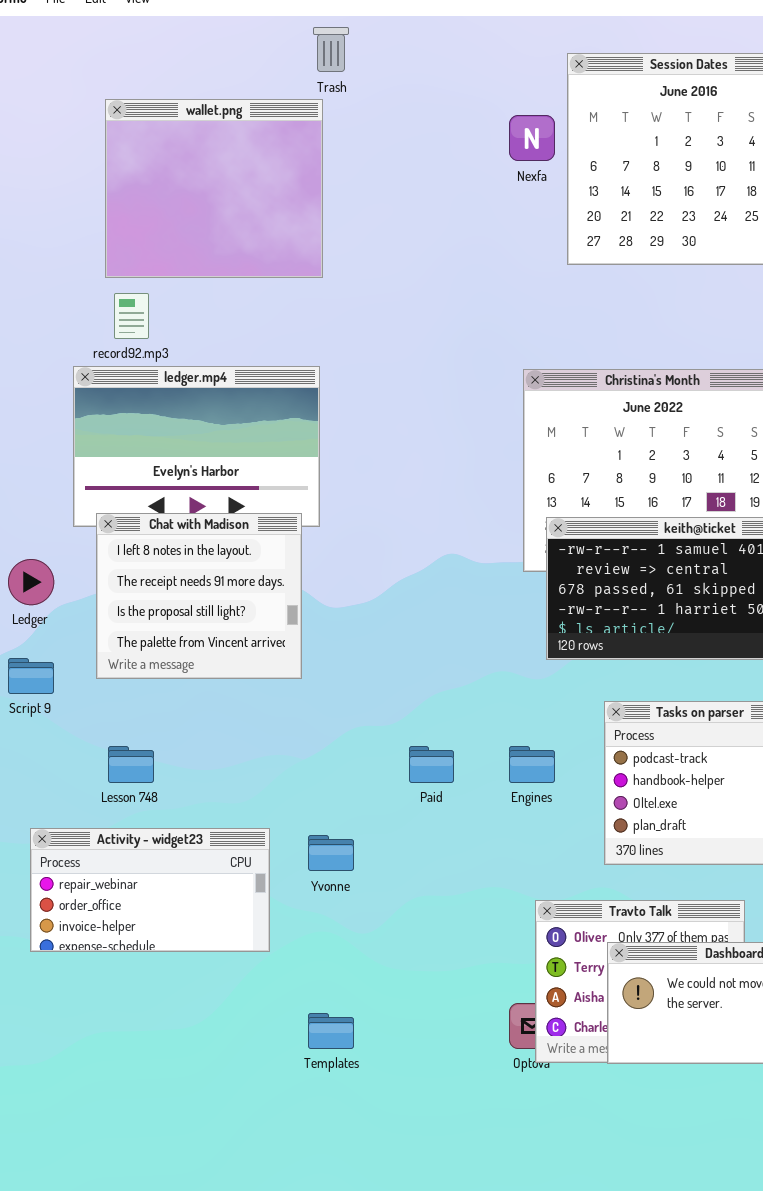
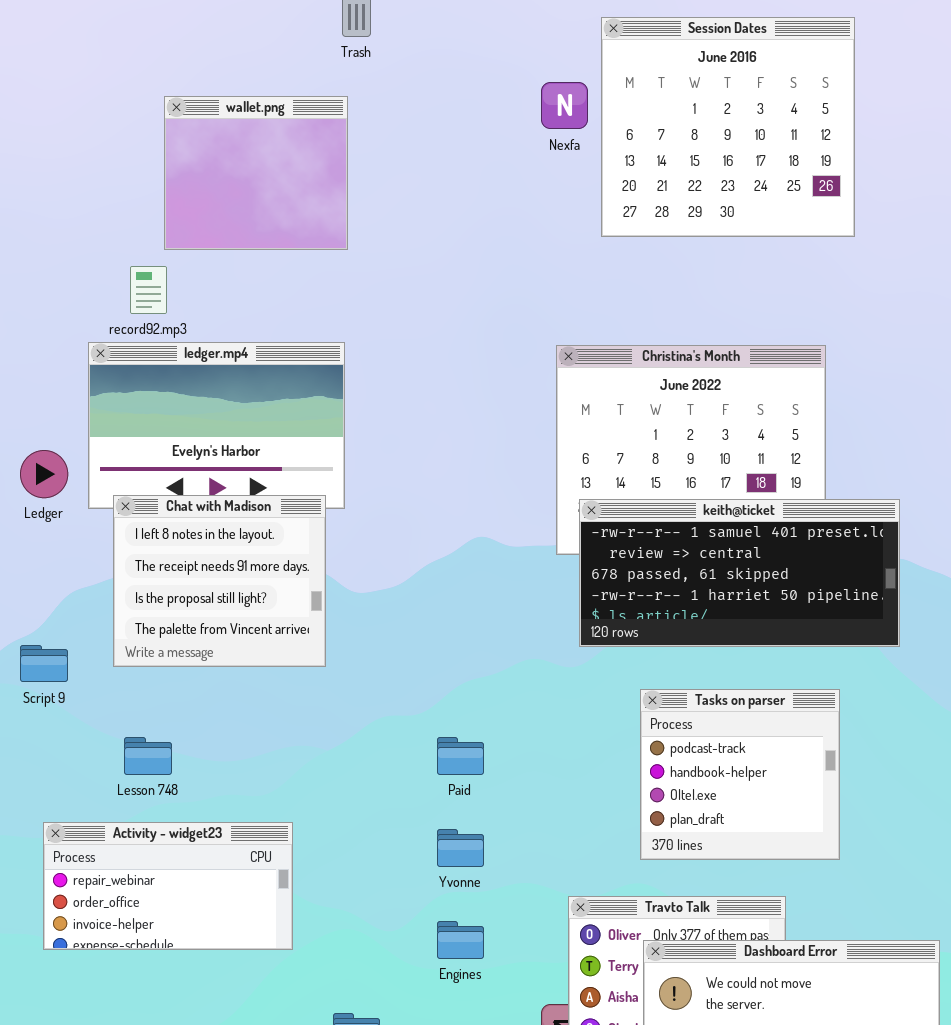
wallet.png: [105,99,323,278] -> [164,96,348,250], resized
Ledger: [8,559,54,605] -> [20,450,68,498], moved
Engines: [509,746,555,783] -> [437,921,484,959], moved
Yvonne: [308,835,354,871] -> [437,829,484,867], moved

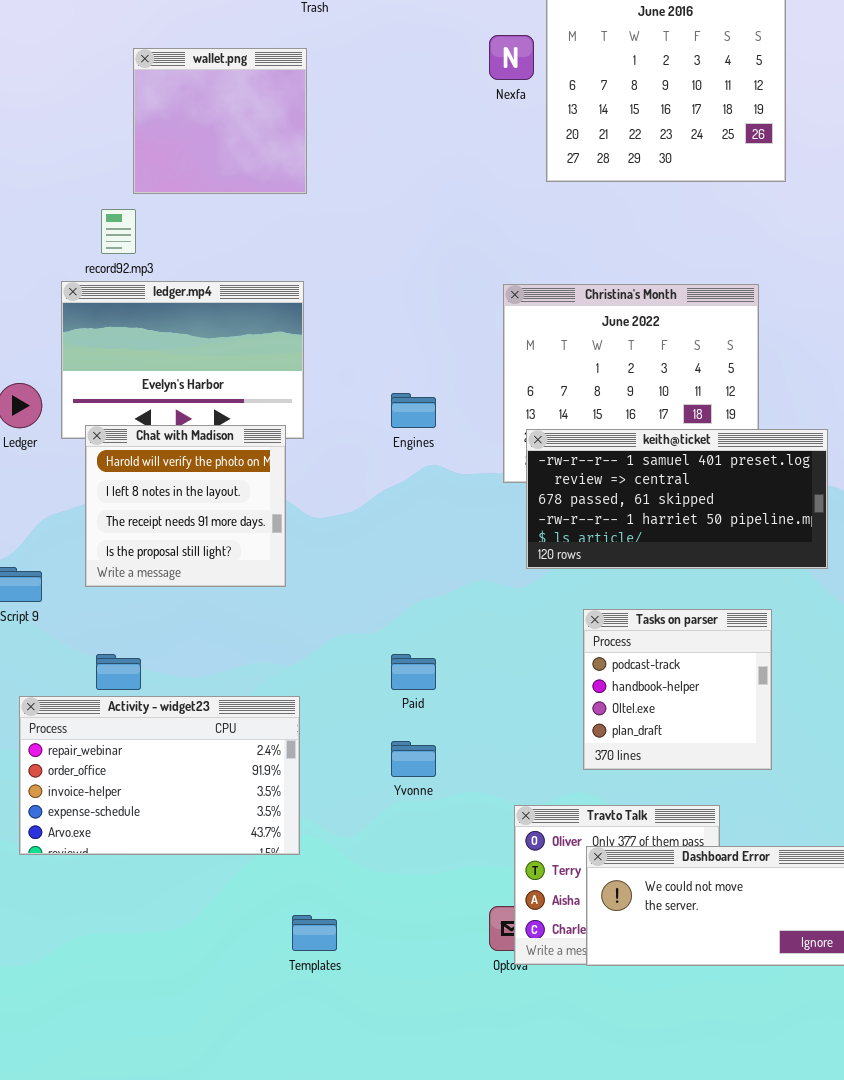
Chat with Madison: [113,495,326,667] -> [85,425,286,587], scrolled up 1 row
Activity - widget23: [43,822,293,950] -> [19,696,300,855], resized
Engines: [437,921,484,959] -> [391,393,436,428], moved

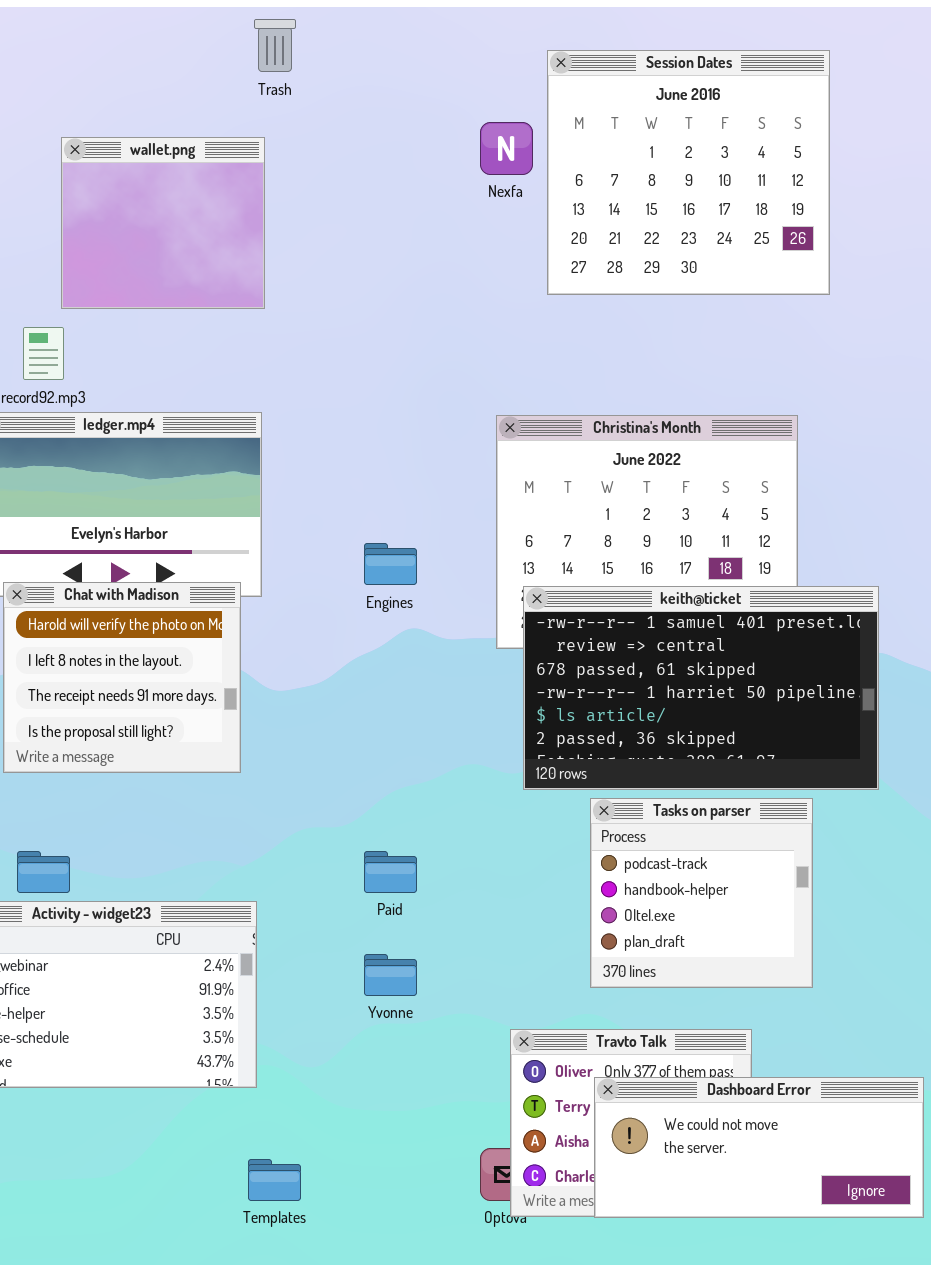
keith@ticket: [526,429,828,569] -> [523,586,879,790], resized

